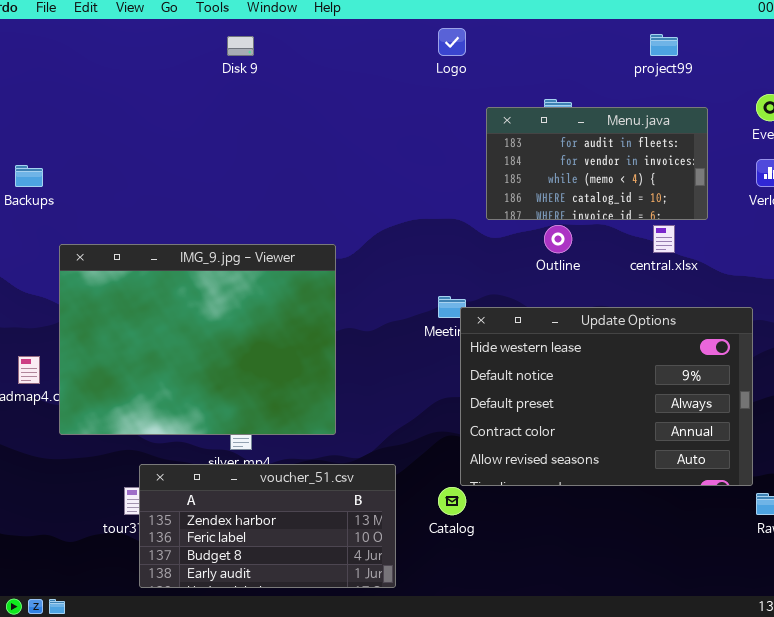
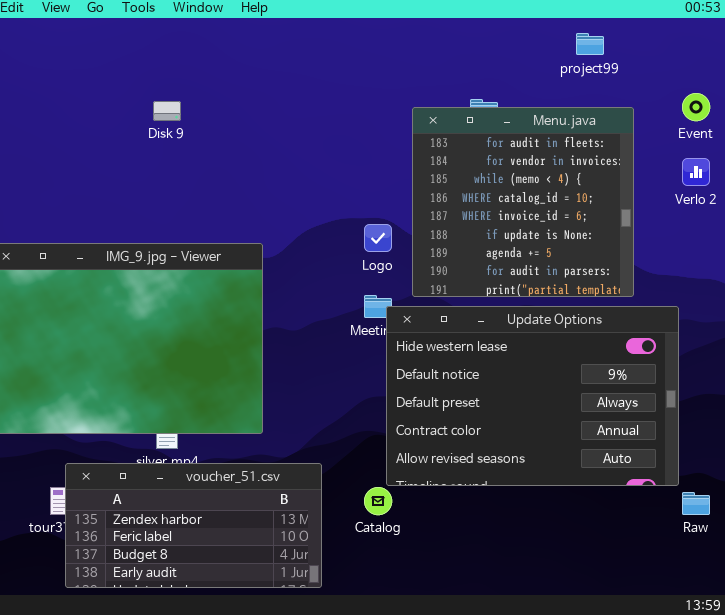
Logo: [438,28,466,56] -> [364,224,392,252], moved
Disk 9: [227,36,254,56] -> [153,101,181,121], moved
Menu.java: [486,107,708,220] -> [412,107,634,297], resized

